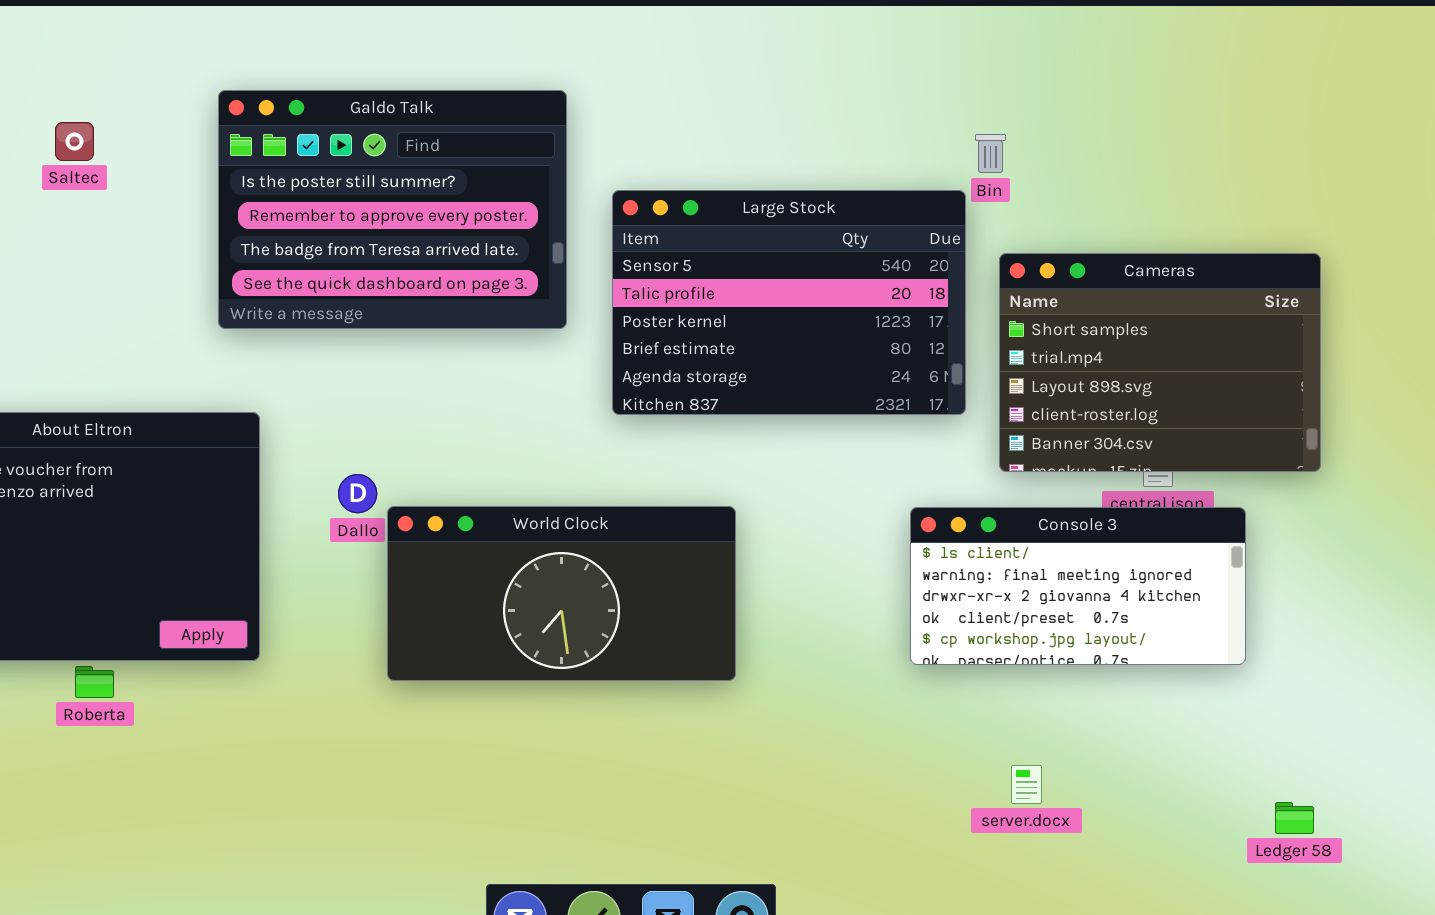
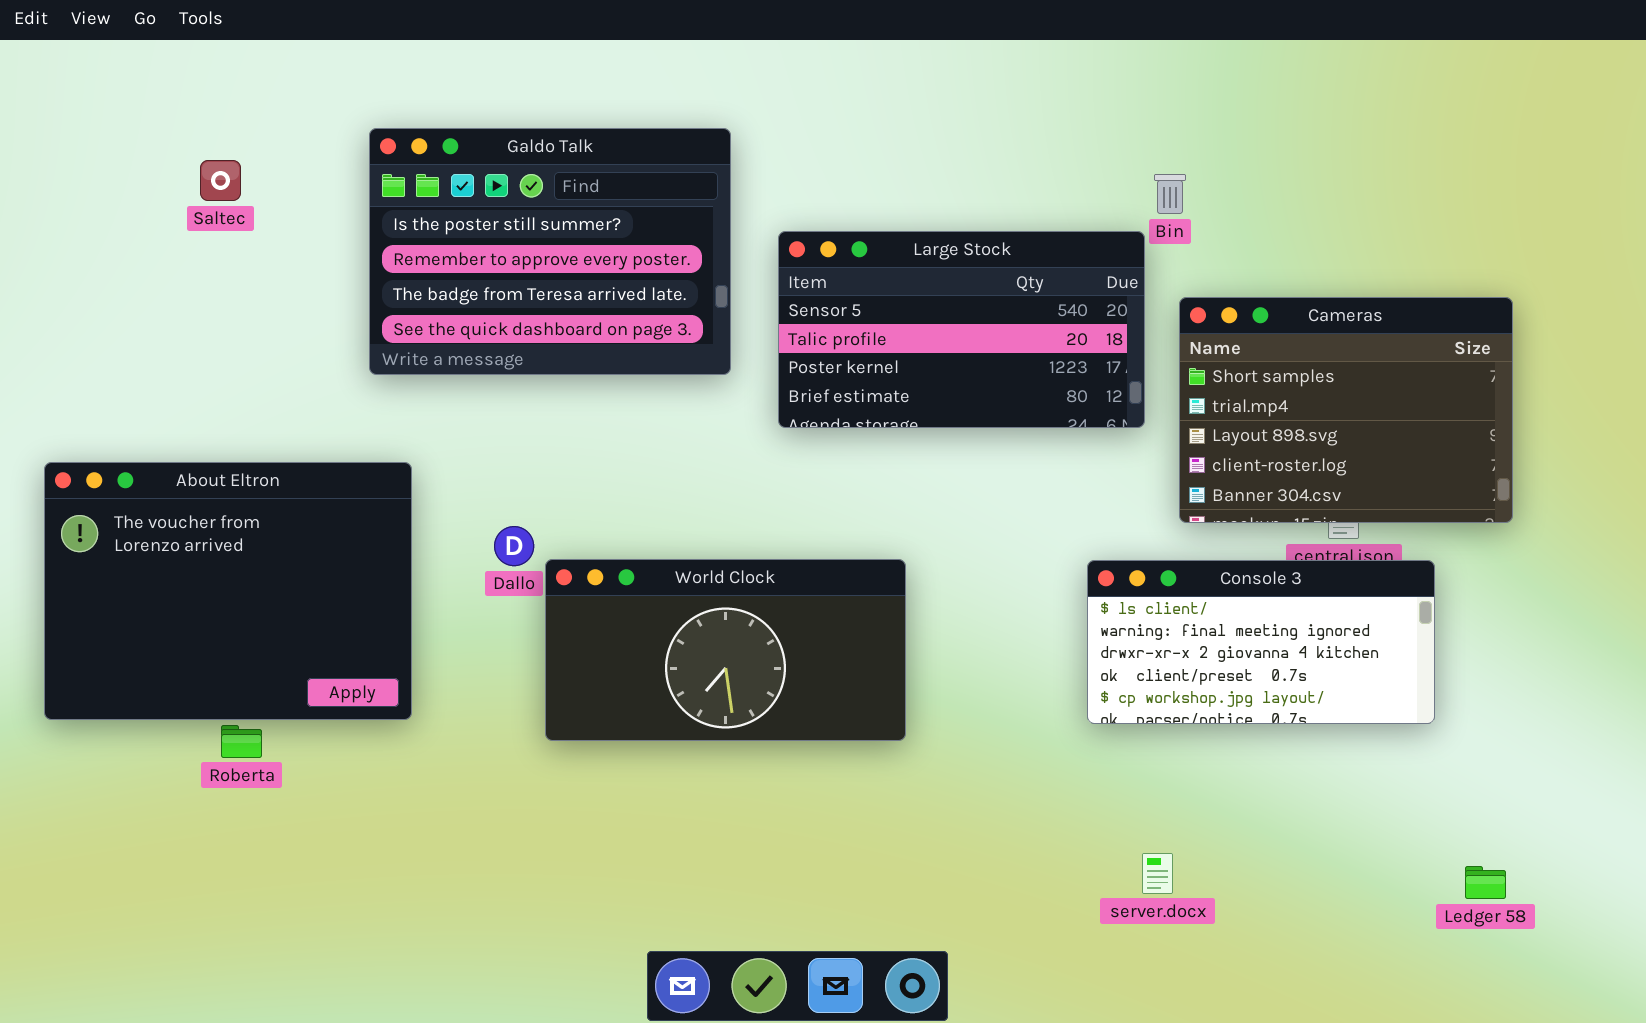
Large Stock: [612,190,966,415] -> [778,231,1145,428], resized
server.docx: [1011,765,1042,804] -> [1142,853,1173,894], moved

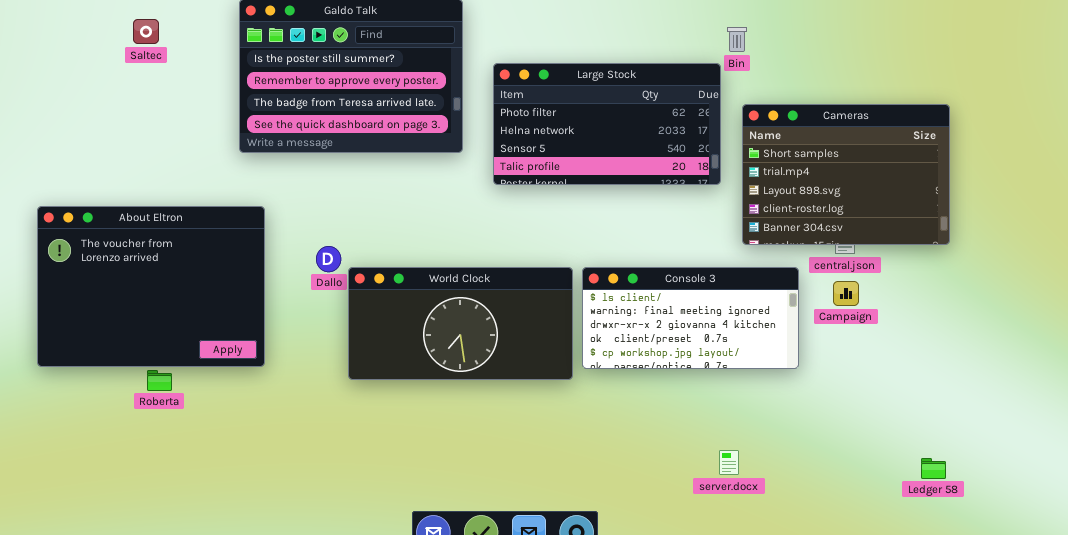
Large Stock: [778,231,1145,428] -> [493,63,721,185], scrolled up 2 rows
Console 3: [1087,560,1435,724] -> [582,267,799,369], moved

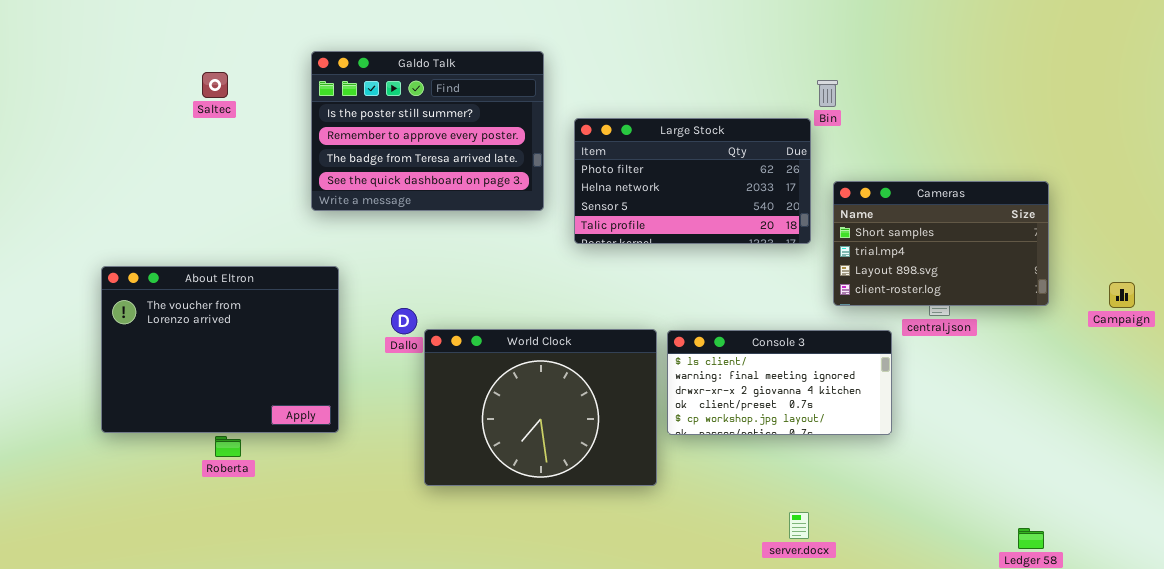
Cameras: [742,104,950,245] -> [833,181,1049,306], resized
World Clock: [348,267,573,380] -> [424,329,657,486], resized
Campaign: [833,281,859,306] -> [1109,282,1135,308], moved
server.docx: [719,450,739,475] -> [789,512,809,539], moved

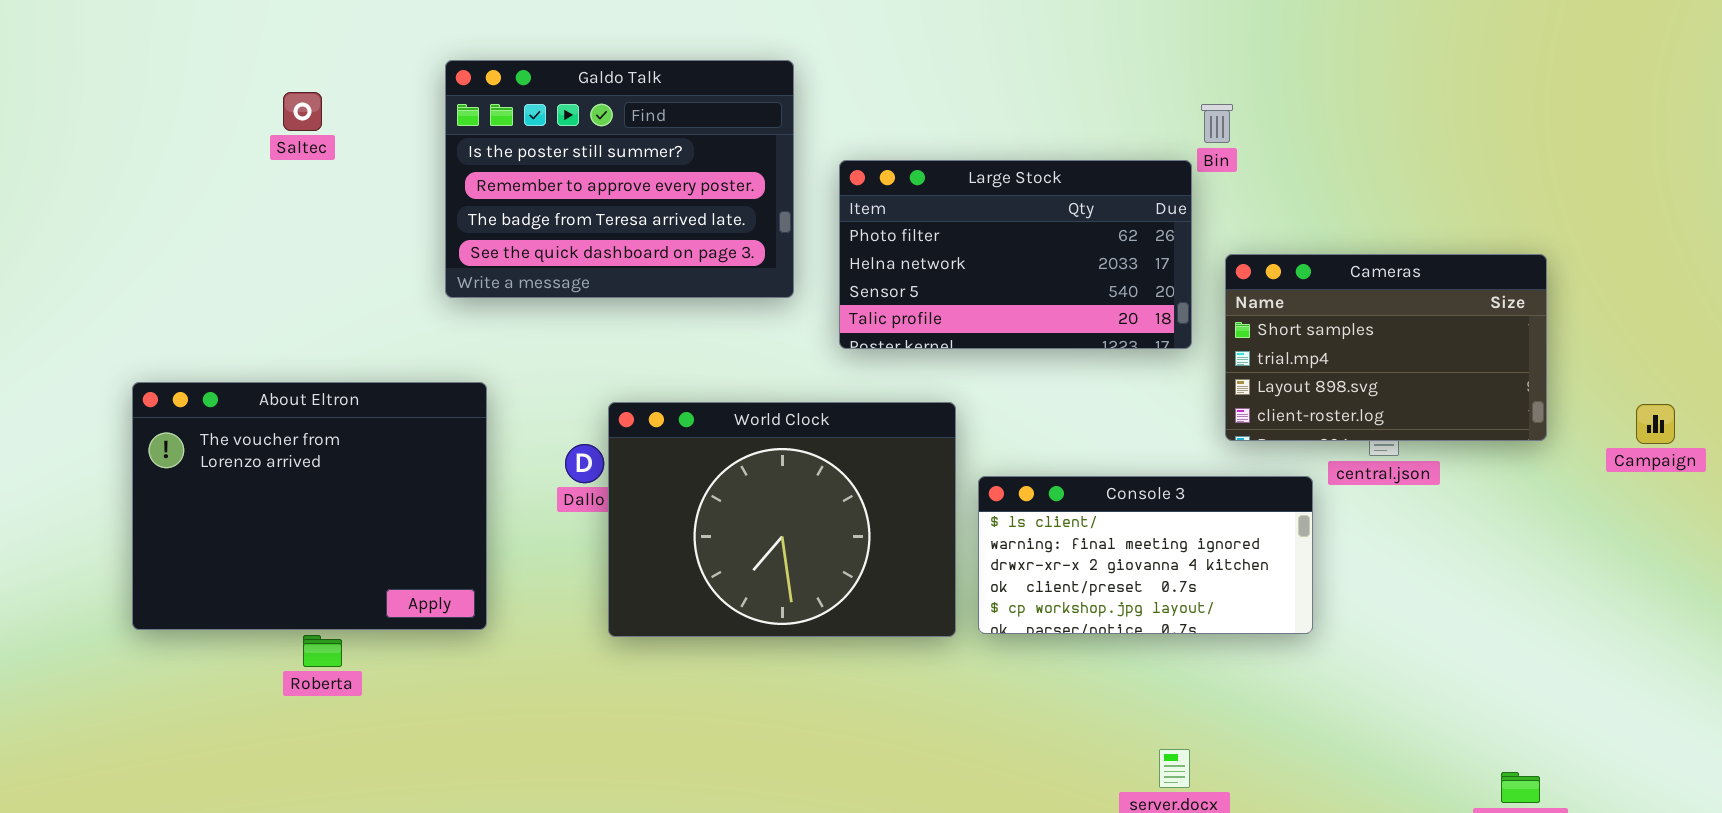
World Clock: [424,329,657,486] -> [608,402,956,637], moved

